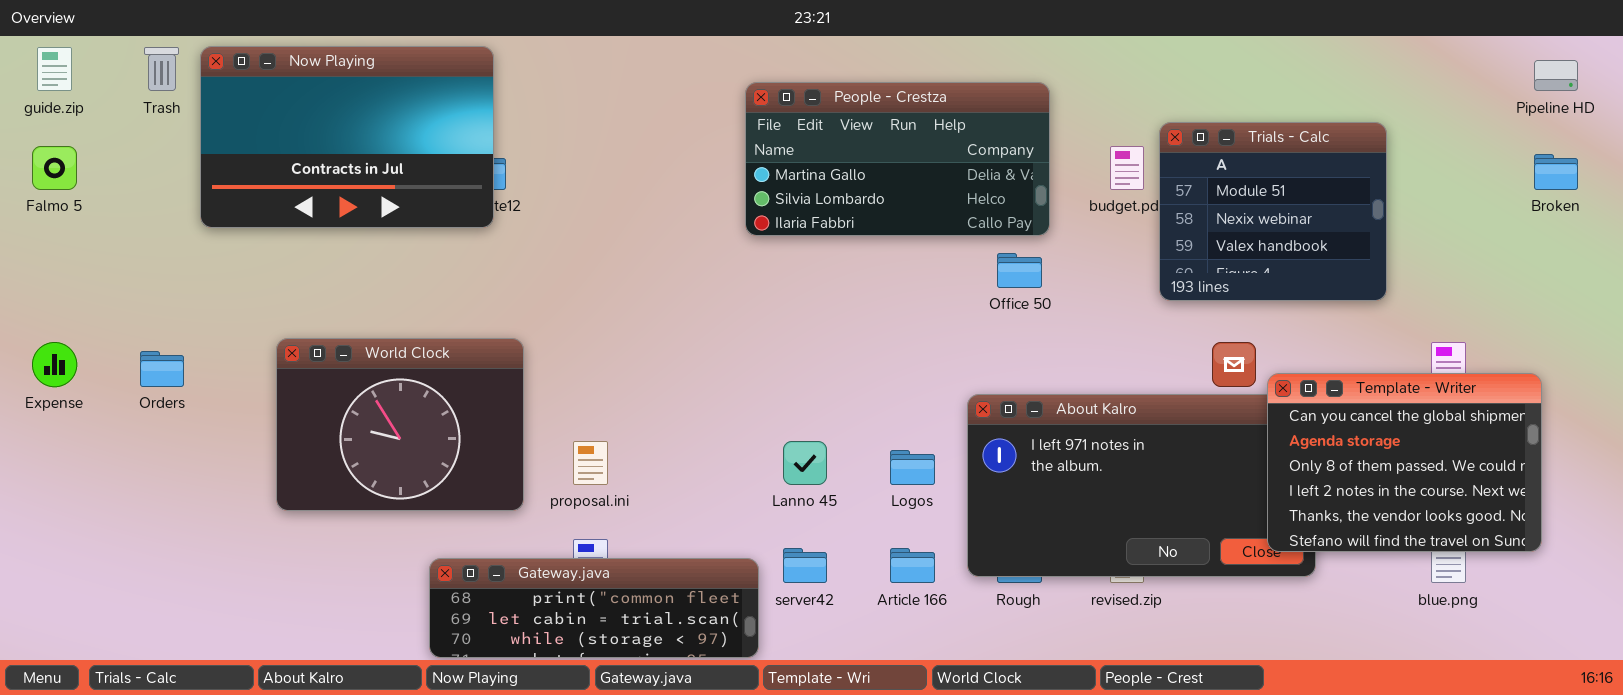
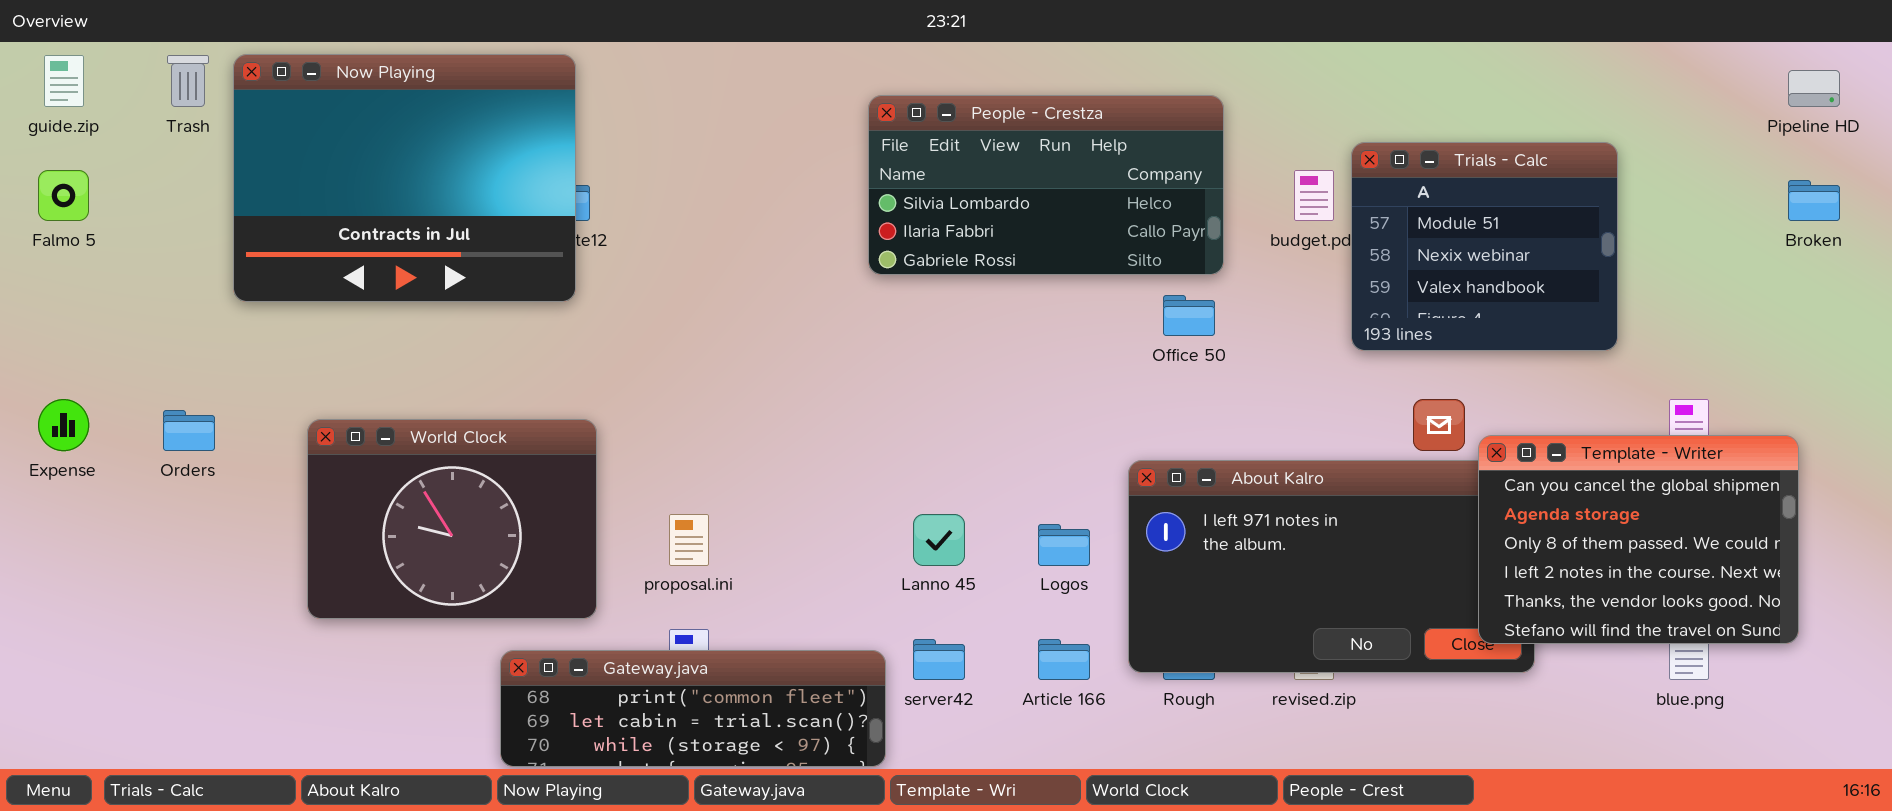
Now Playing: [200,46,494,228] -> [233,54,576,302], resized
People - Crestza: [745,82,1050,236] -> [868,95,1224,275], scrolled down 1 row
World Clock: [276,338,524,511] -> [307,419,597,619], moved

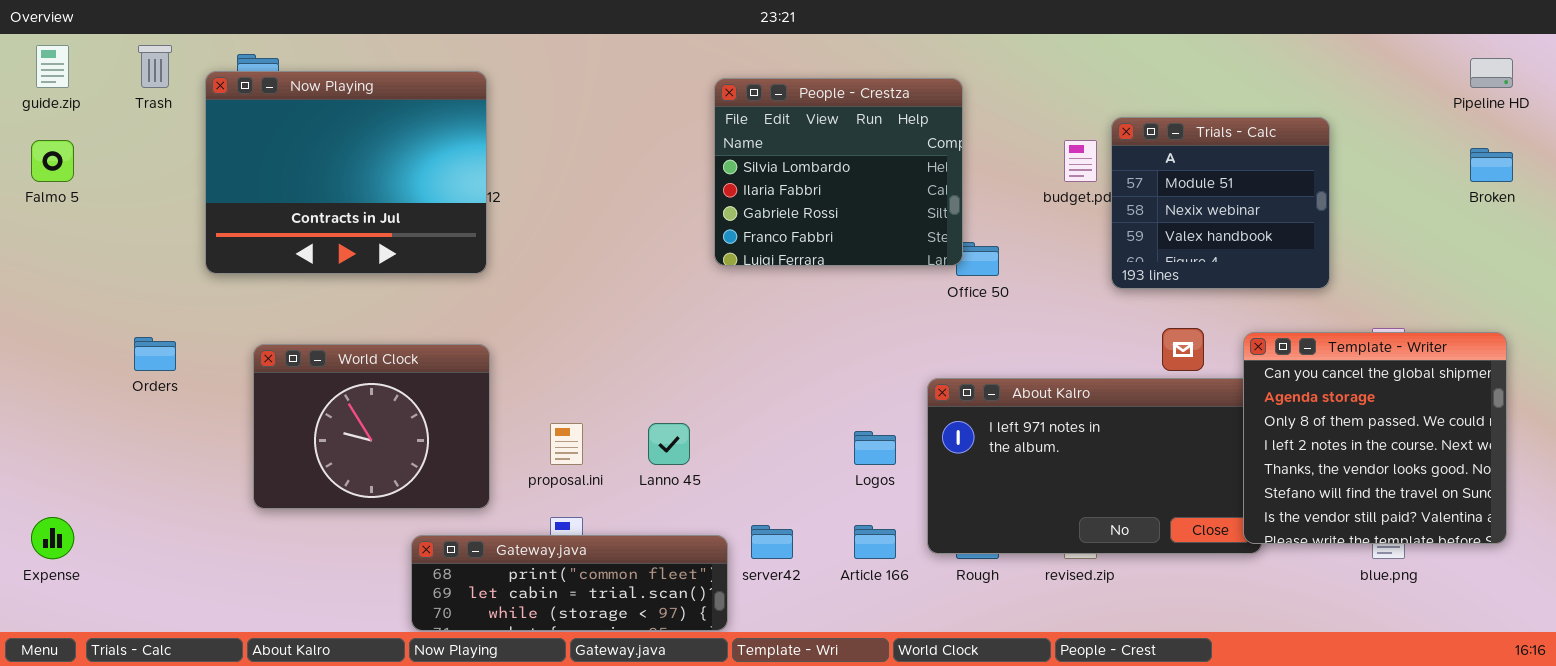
Now Playing: [233,54,576,302] -> [205,71,487,274], moved
People - Crestza: [868,95,1224,275] -> [714,78,963,266], resized
Expense: [38,399,89,451] -> [31,517,74,559], moved
Template - Writer: [1478,435,1799,644] -> [1243,332,1507,544], moved, resized
Lanno 45: [913,514,965,566] -> [648,423,690,465], moved

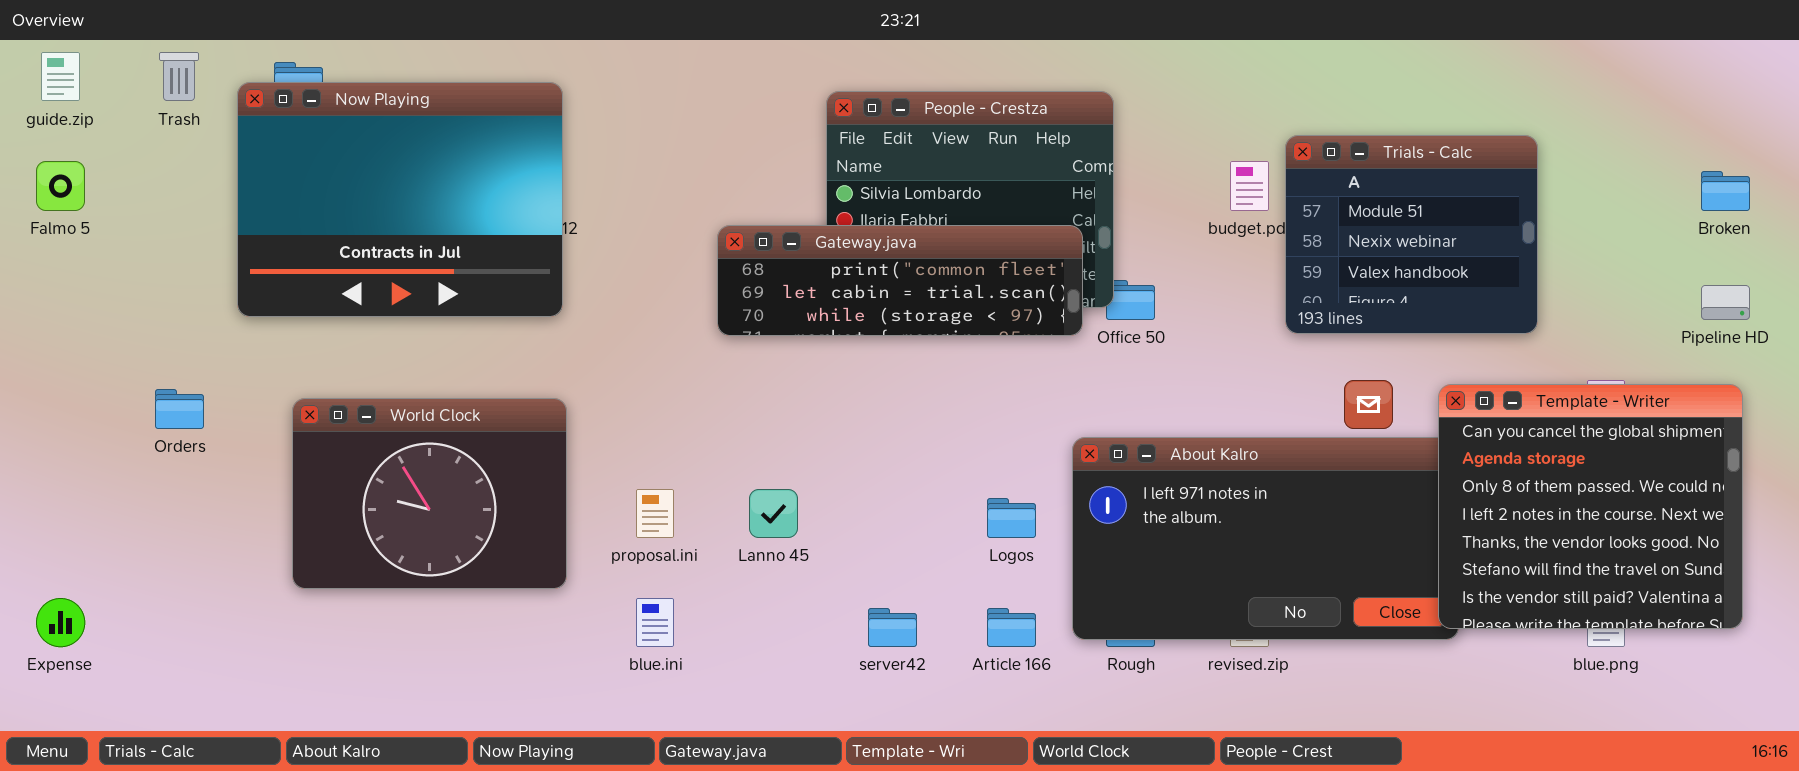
Pipeline HD: [1470,58,1513,88] -> [1701,285,1750,320], moved
Gateway.java: [411,535,728,631] -> [717,225,1083,336], moved

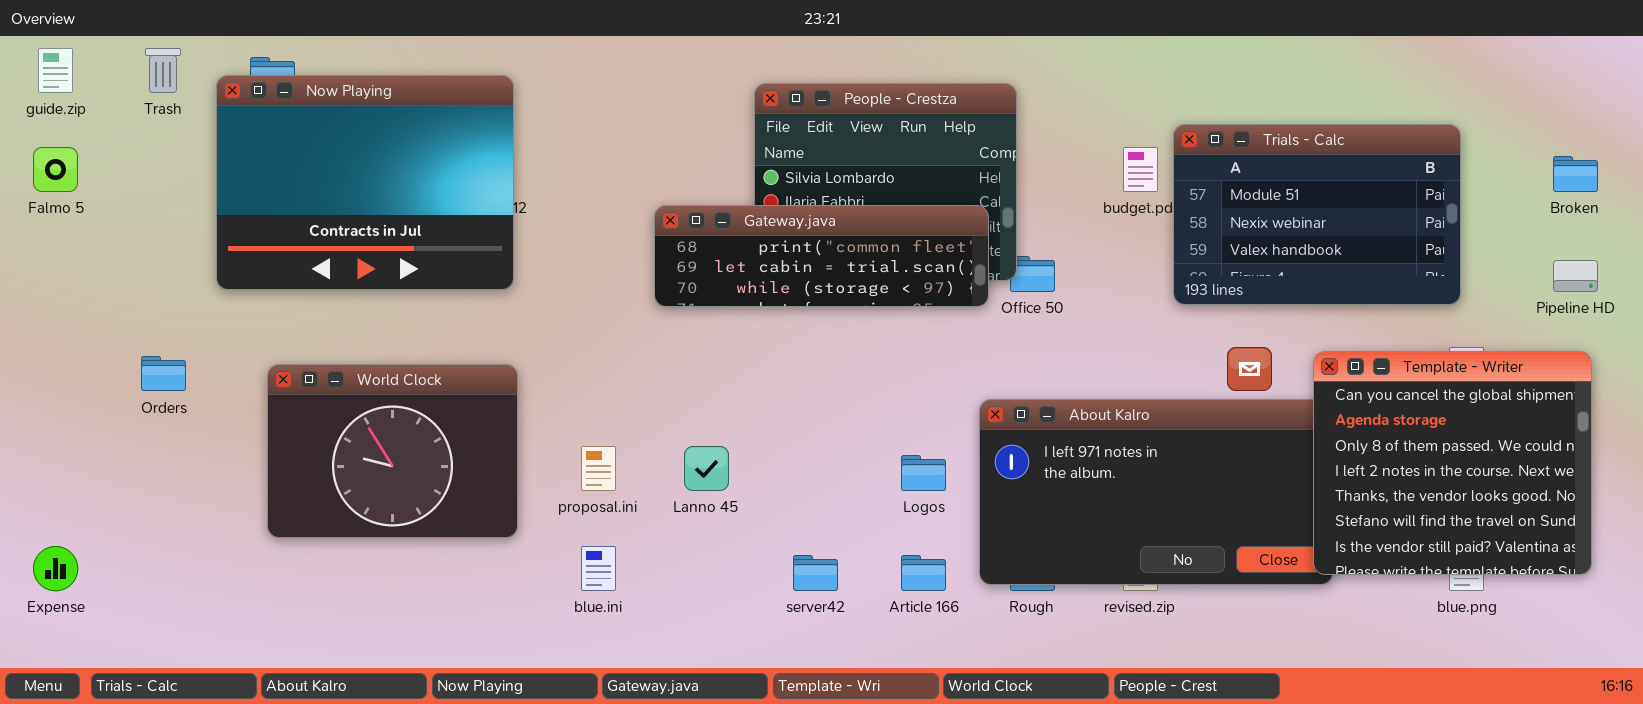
Trials - Calc: [1285,135,1538,334] -> [1173,124,1461,305], resized

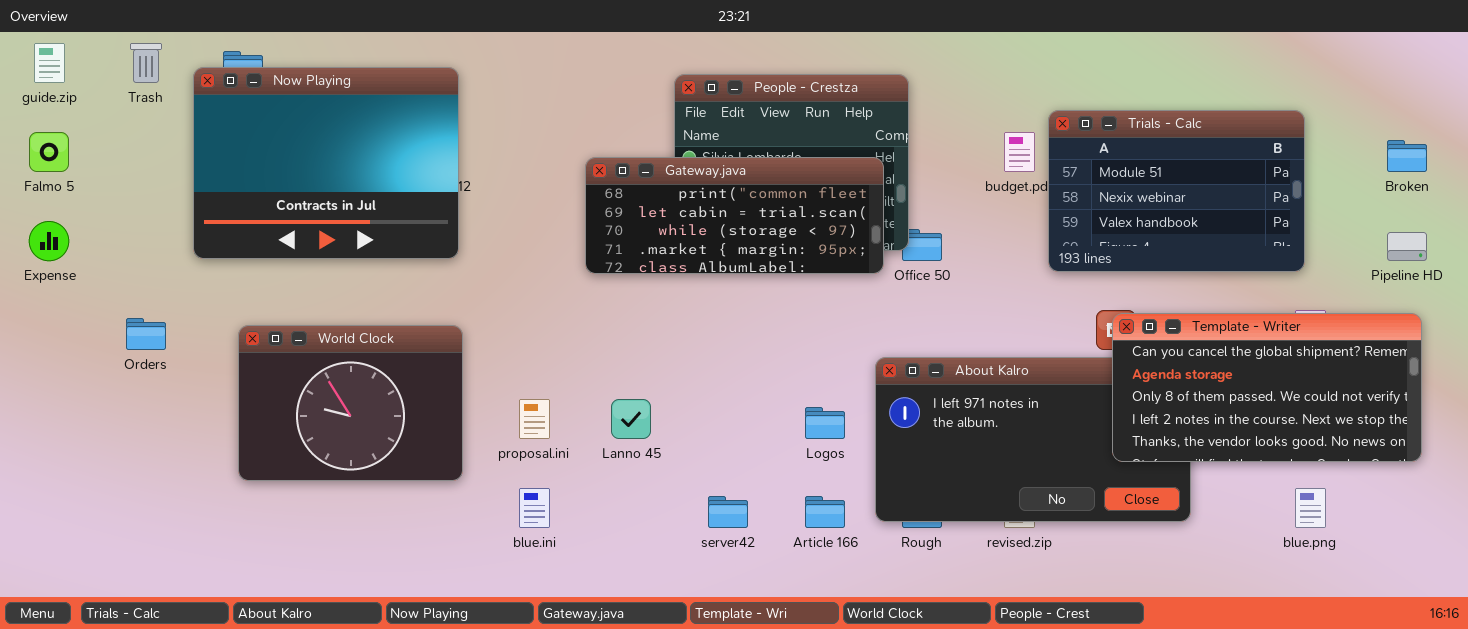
Gateway.java: [654,205,989,307] -> [585,157,884,274], resized
Template - Writer: [1313,351,1592,575] -> [1112,313,1422,462], resized
Expense: [33,546,78,591] -> [29,221,69,261], moved

